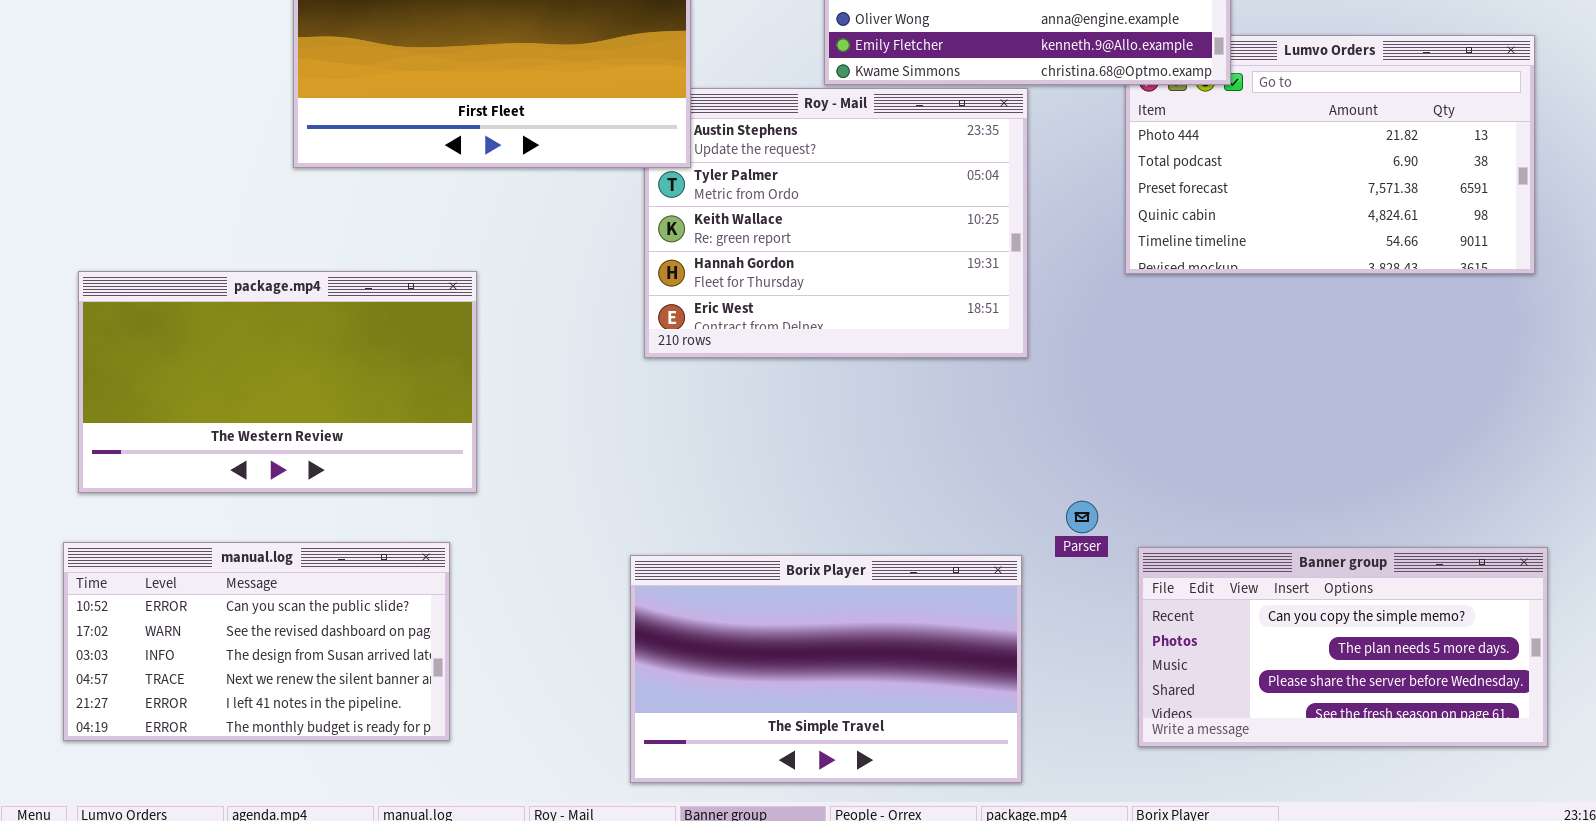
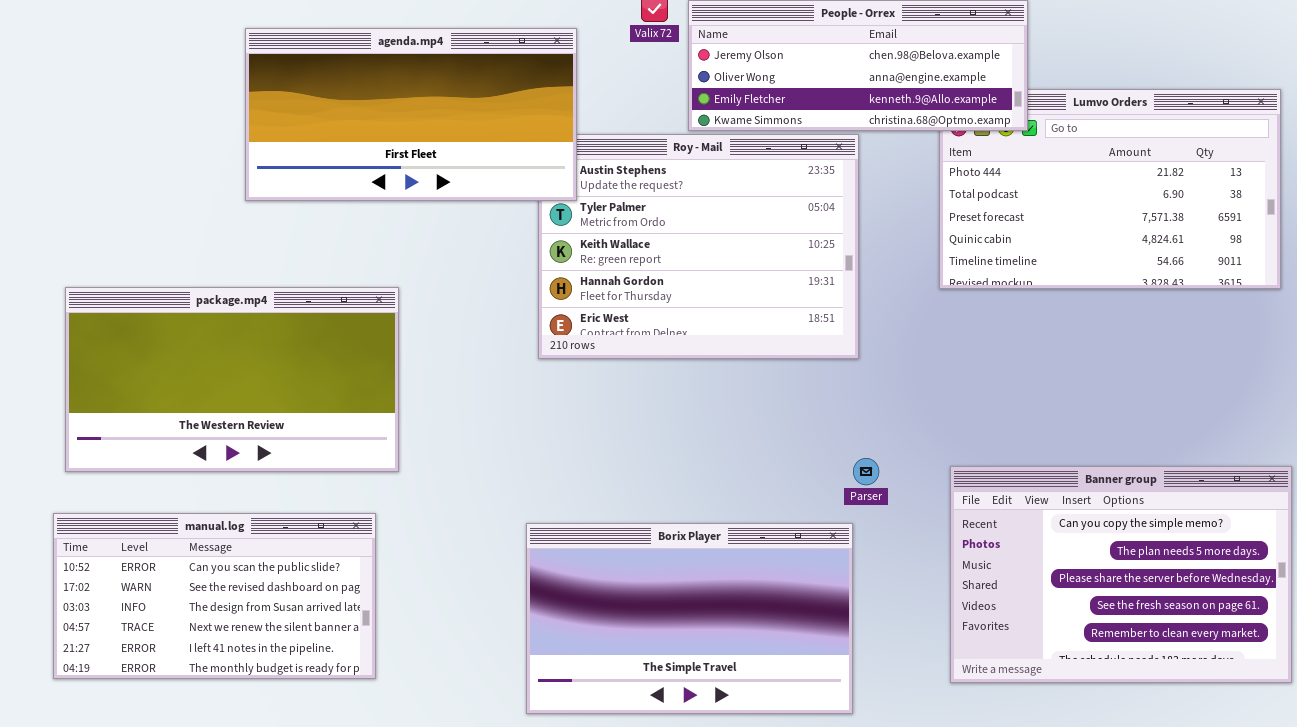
Parser: [1066,501,1098,533] -> [853,458,879,485], moved
Banner group: [1138,547,1548,747] -> [950,466,1292,683], resized

